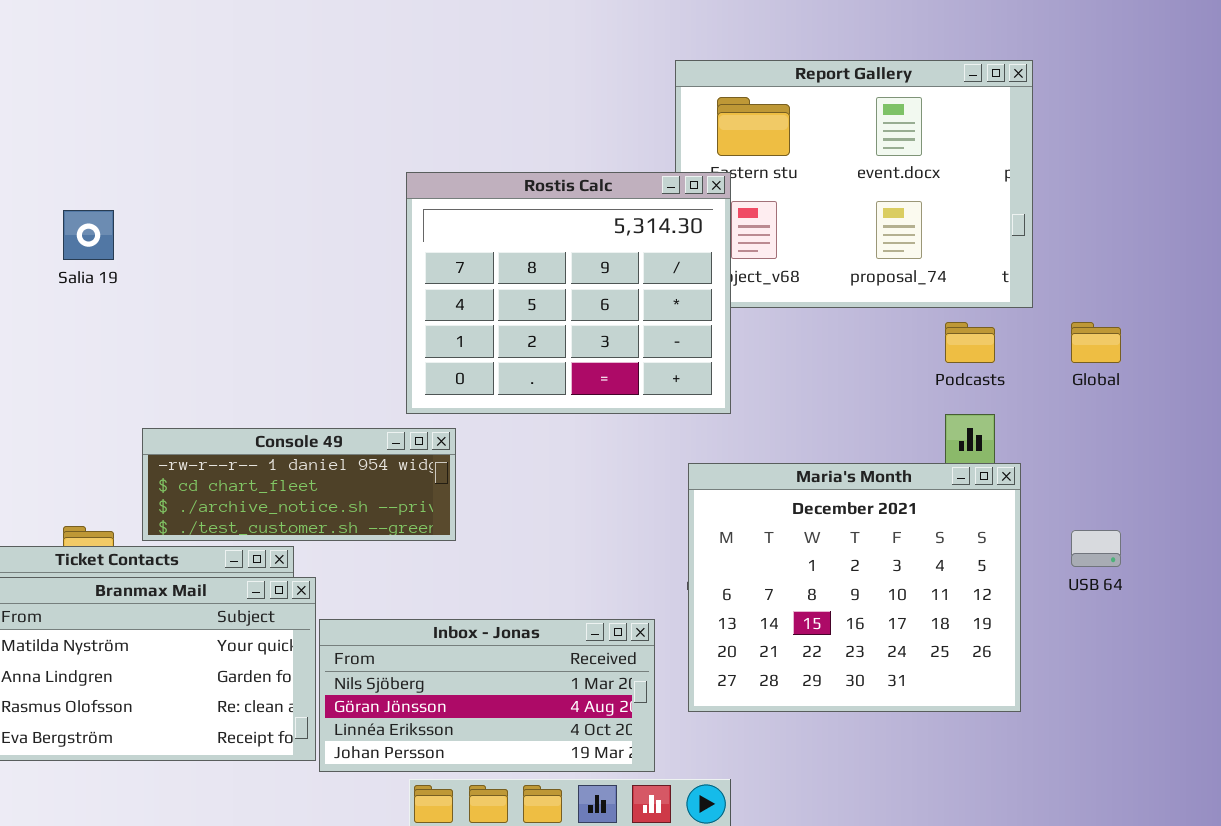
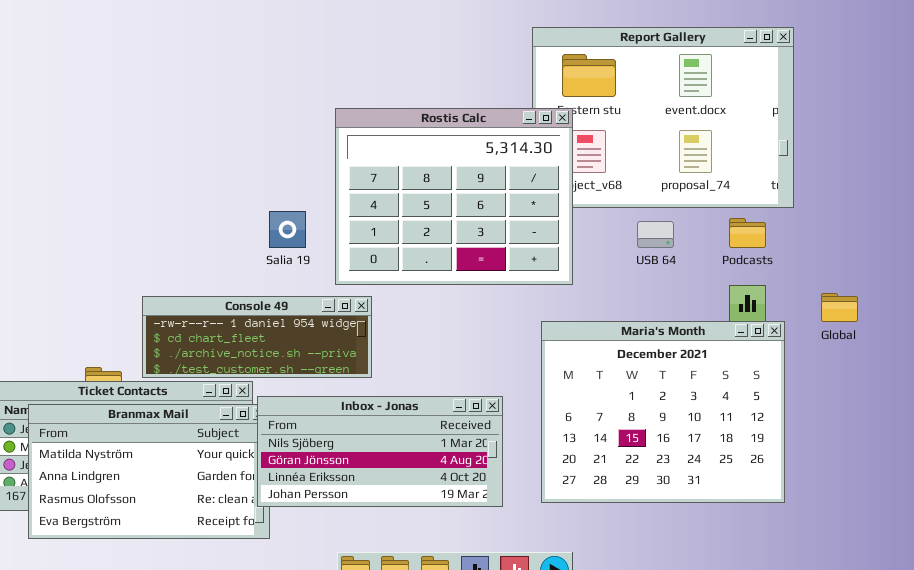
Salia 19: [63,210,114,260] -> [269,211,306,248], moved
Global: [1071,322,1121,363] -> [821,293,858,322], moved
USB 64: [1071,530,1121,567] -> [637,221,674,248], moved
Inbox - Jonas: [319,619,655,772] -> [257,396,503,507], moved

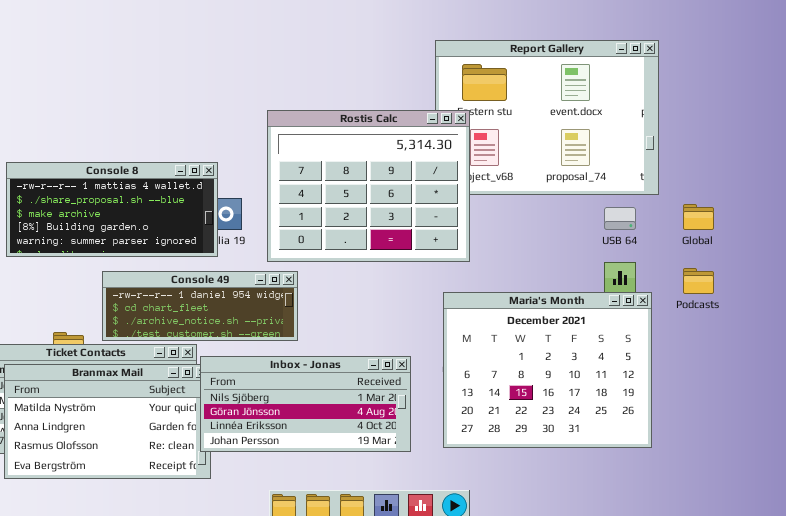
Console 8: none -> [6,162,218,257], opened
Podcasts: [729,218,766,248] -> [683,268,714,294], moved
USB 64: [637,221,674,248] -> [604,207,636,230], moved
Global: [821,293,858,322] -> [683,204,714,230], moved

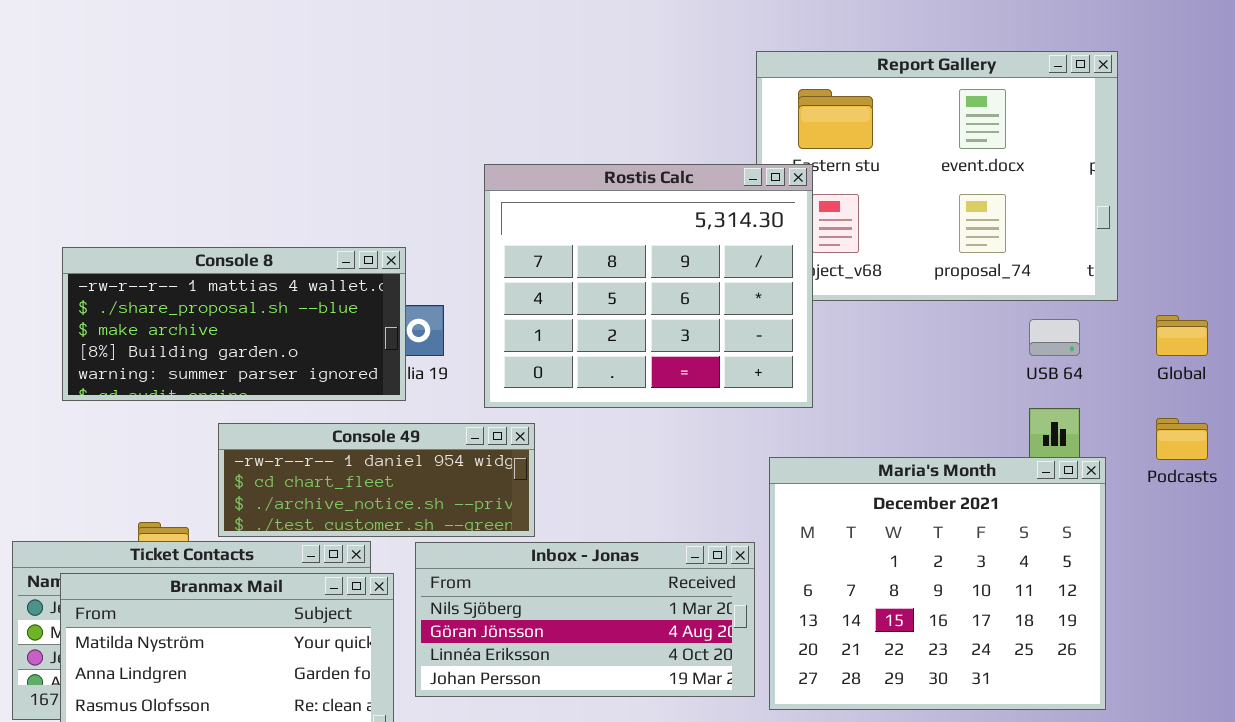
Inbox - Jonas: [200,356,411,452] -> [415,542,755,697], moved

